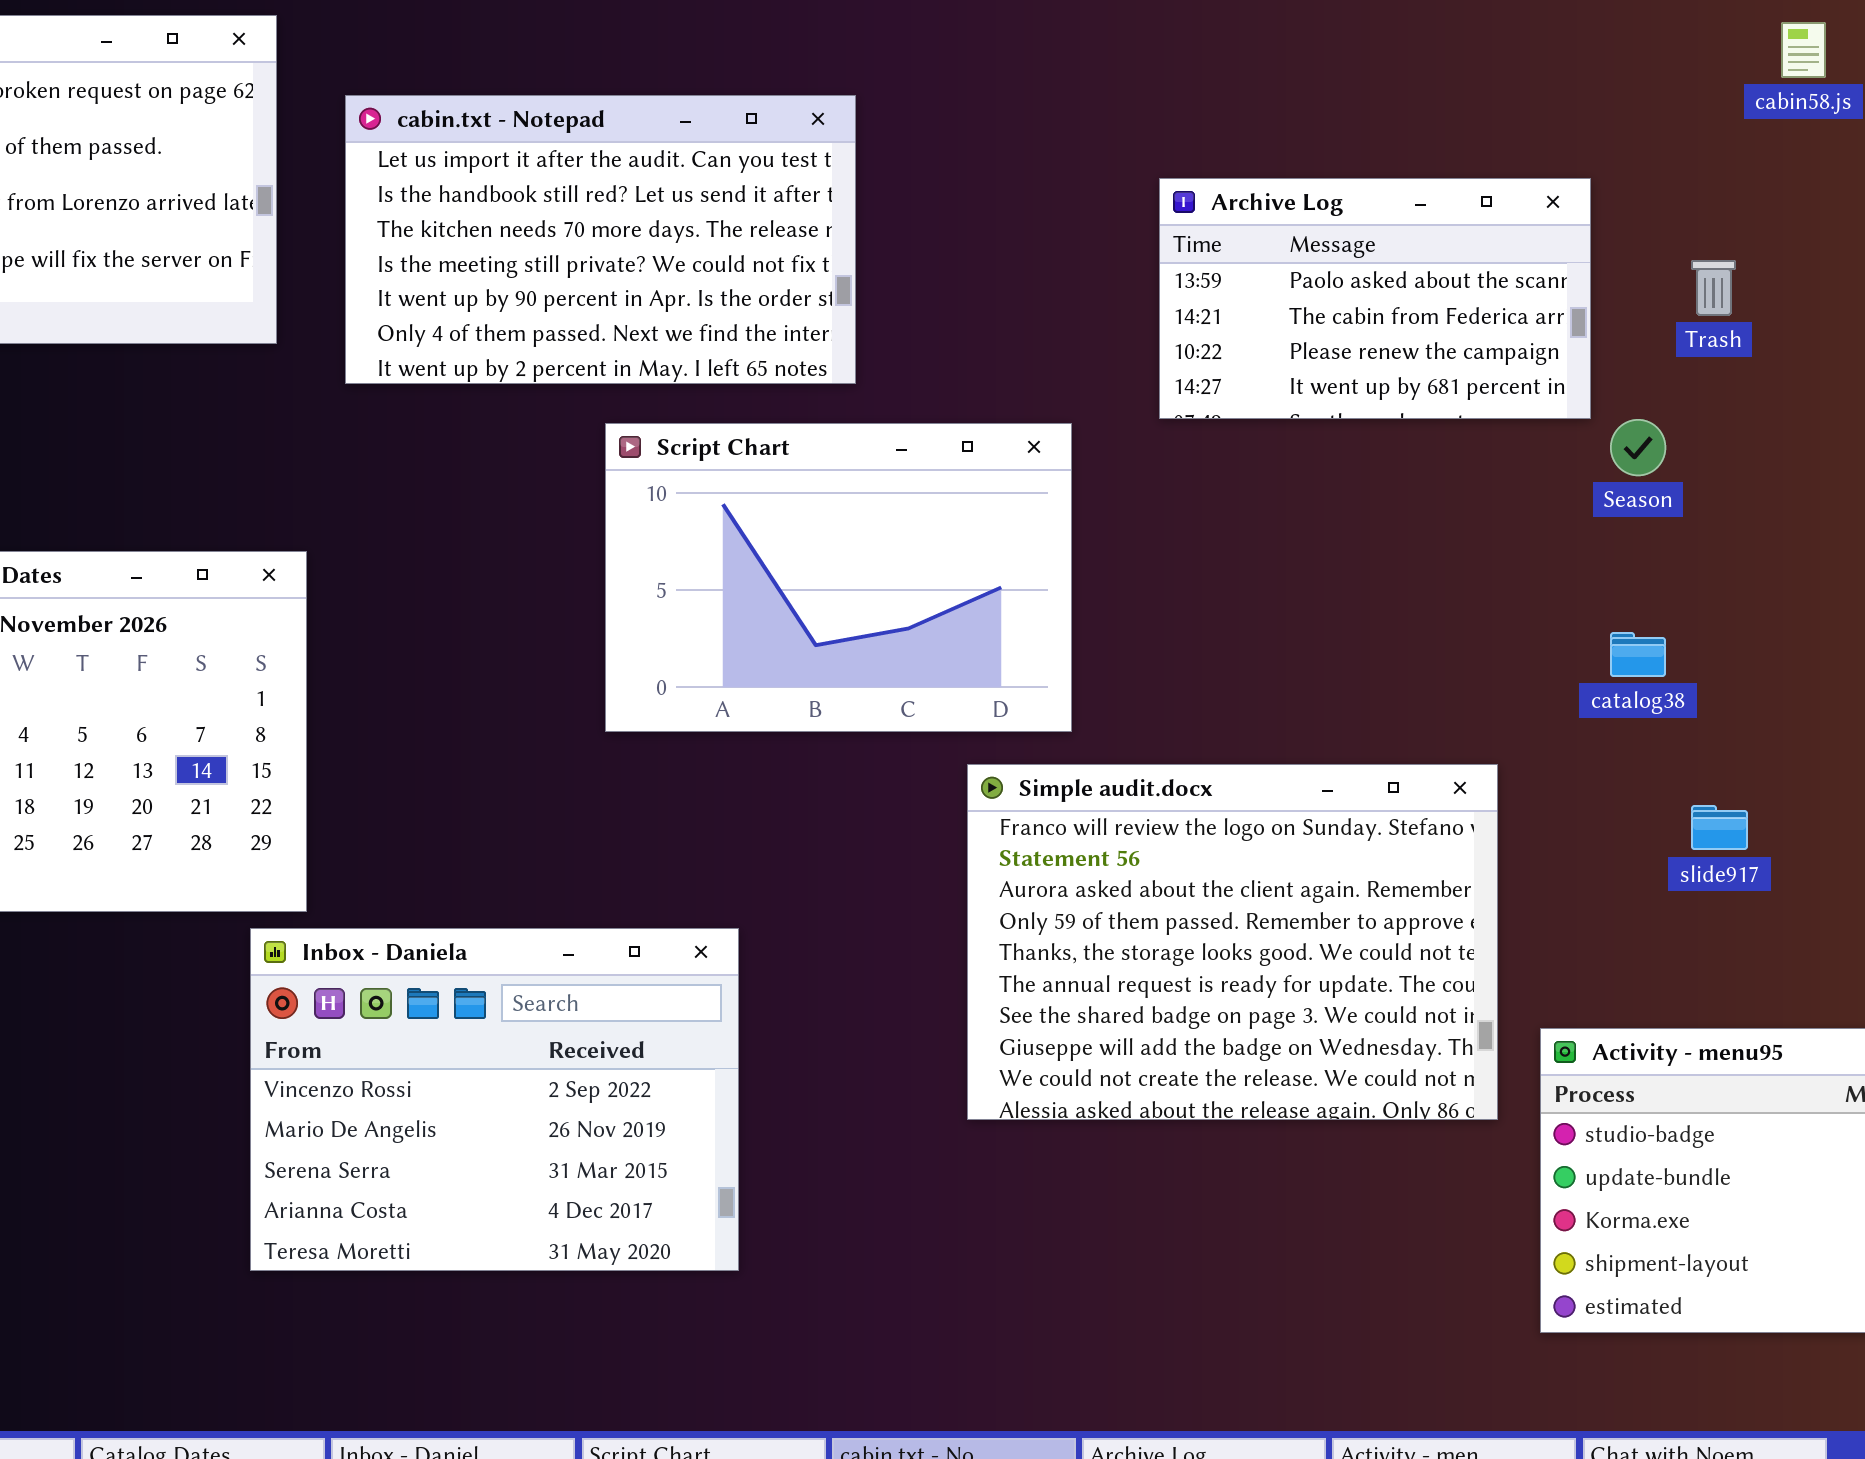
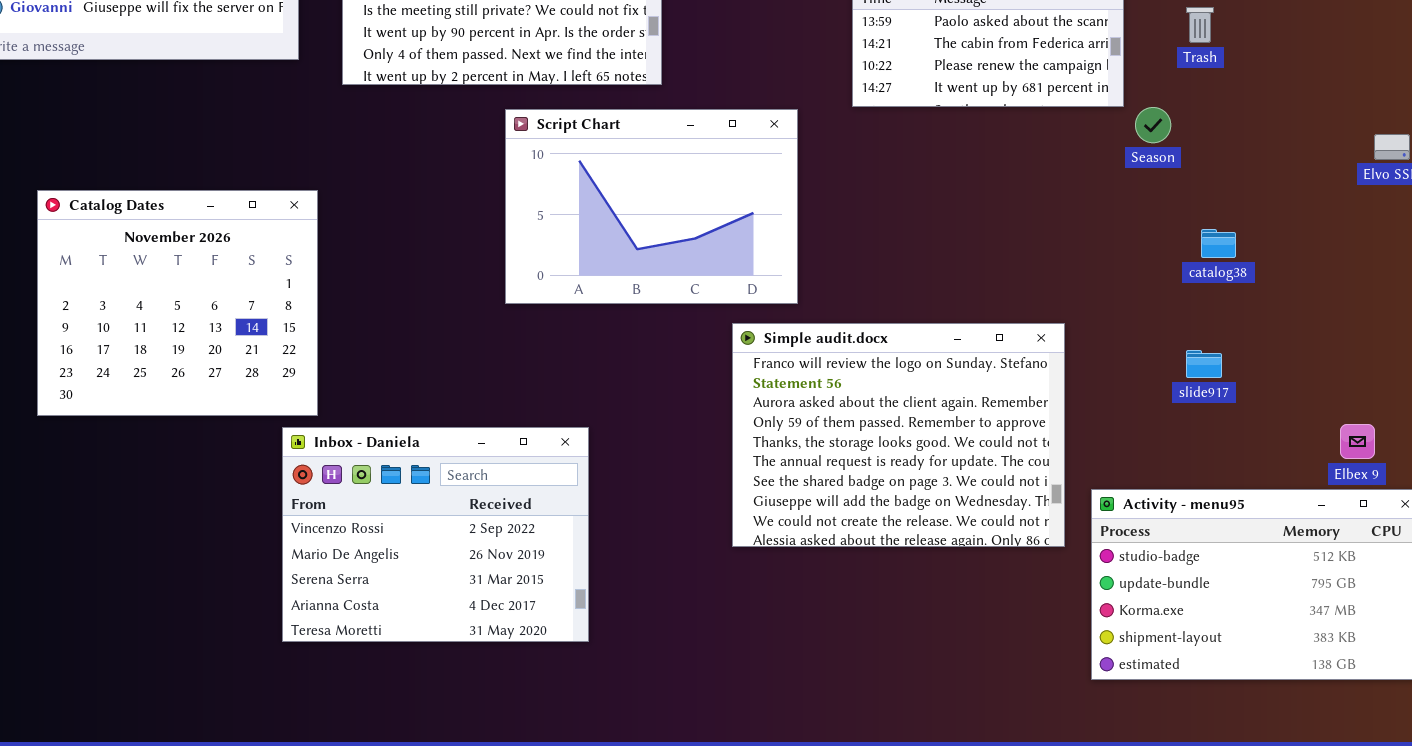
catalog38: [1610,632,1666,677] -> [1201,229,1236,258], moved

